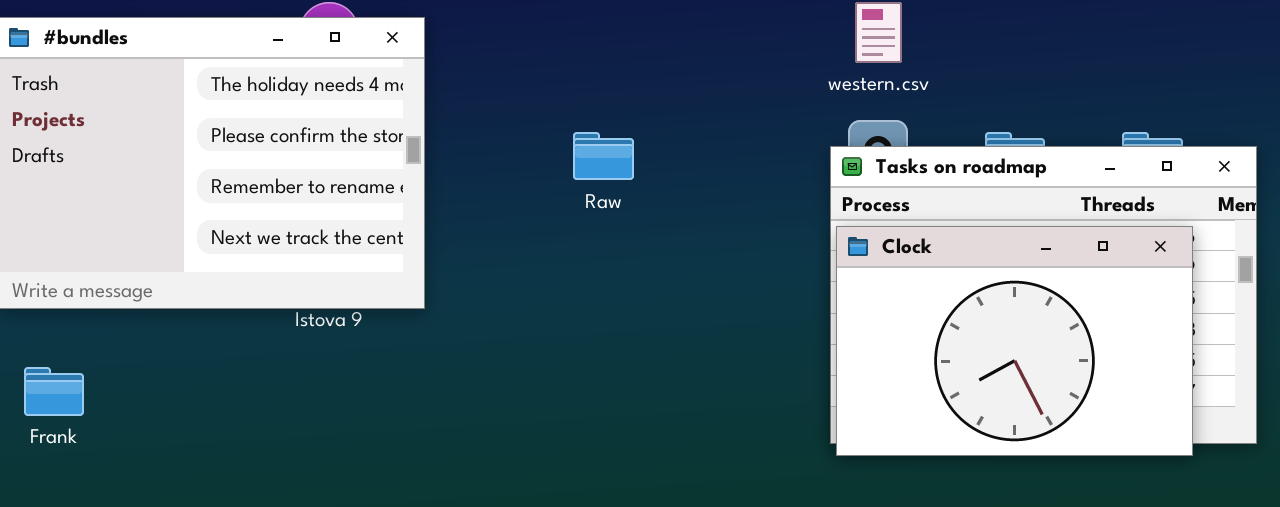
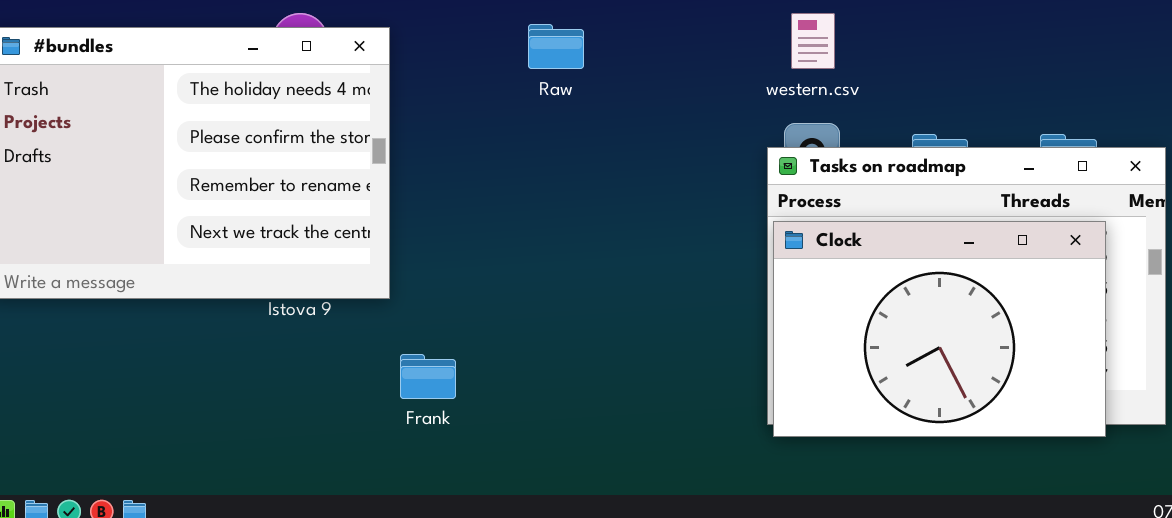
Raw: [573,132,634,180] -> [528,24,584,69], moved
Frank: [24,367,84,416] -> [400,354,456,399], moved

